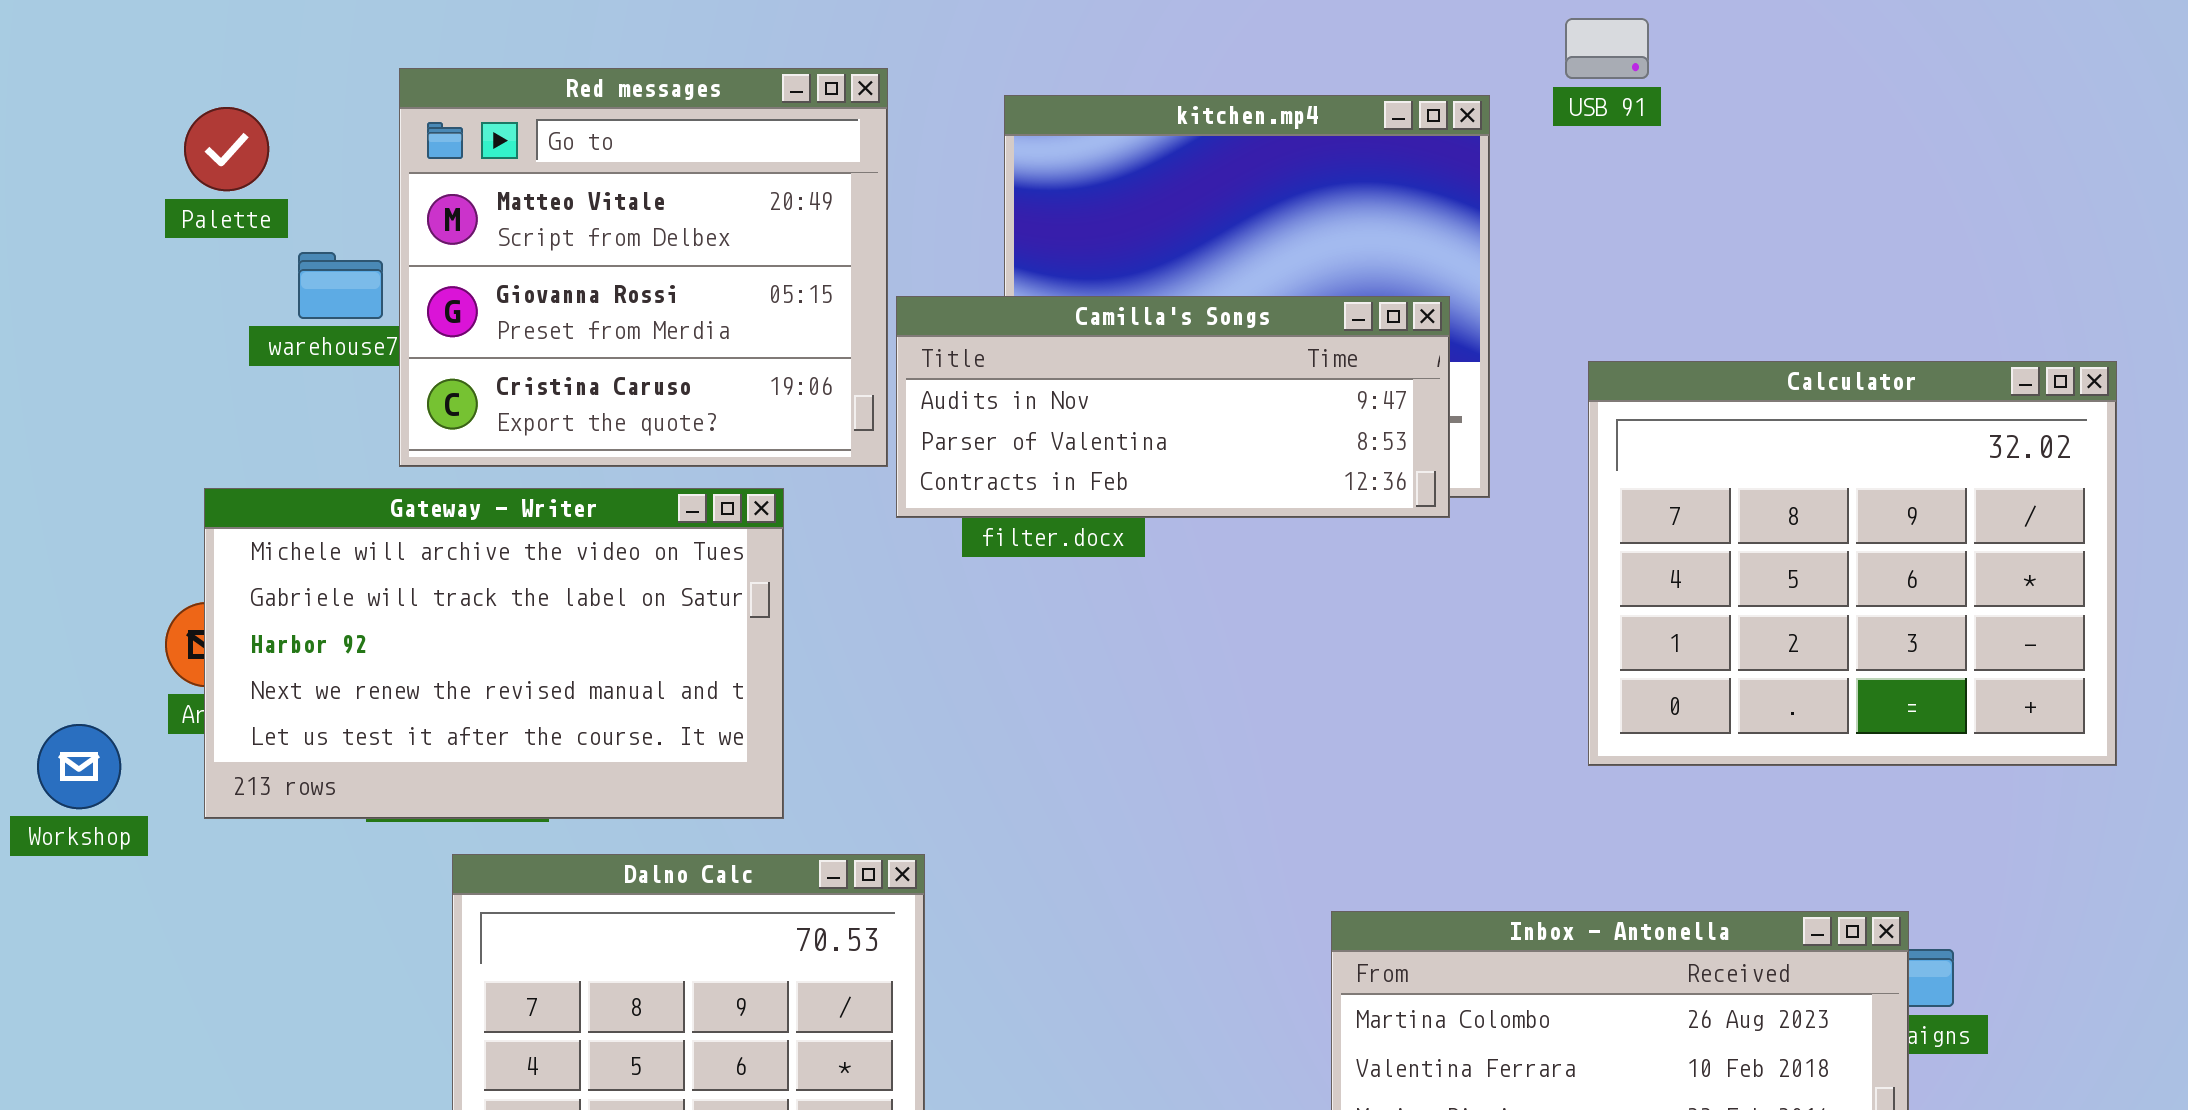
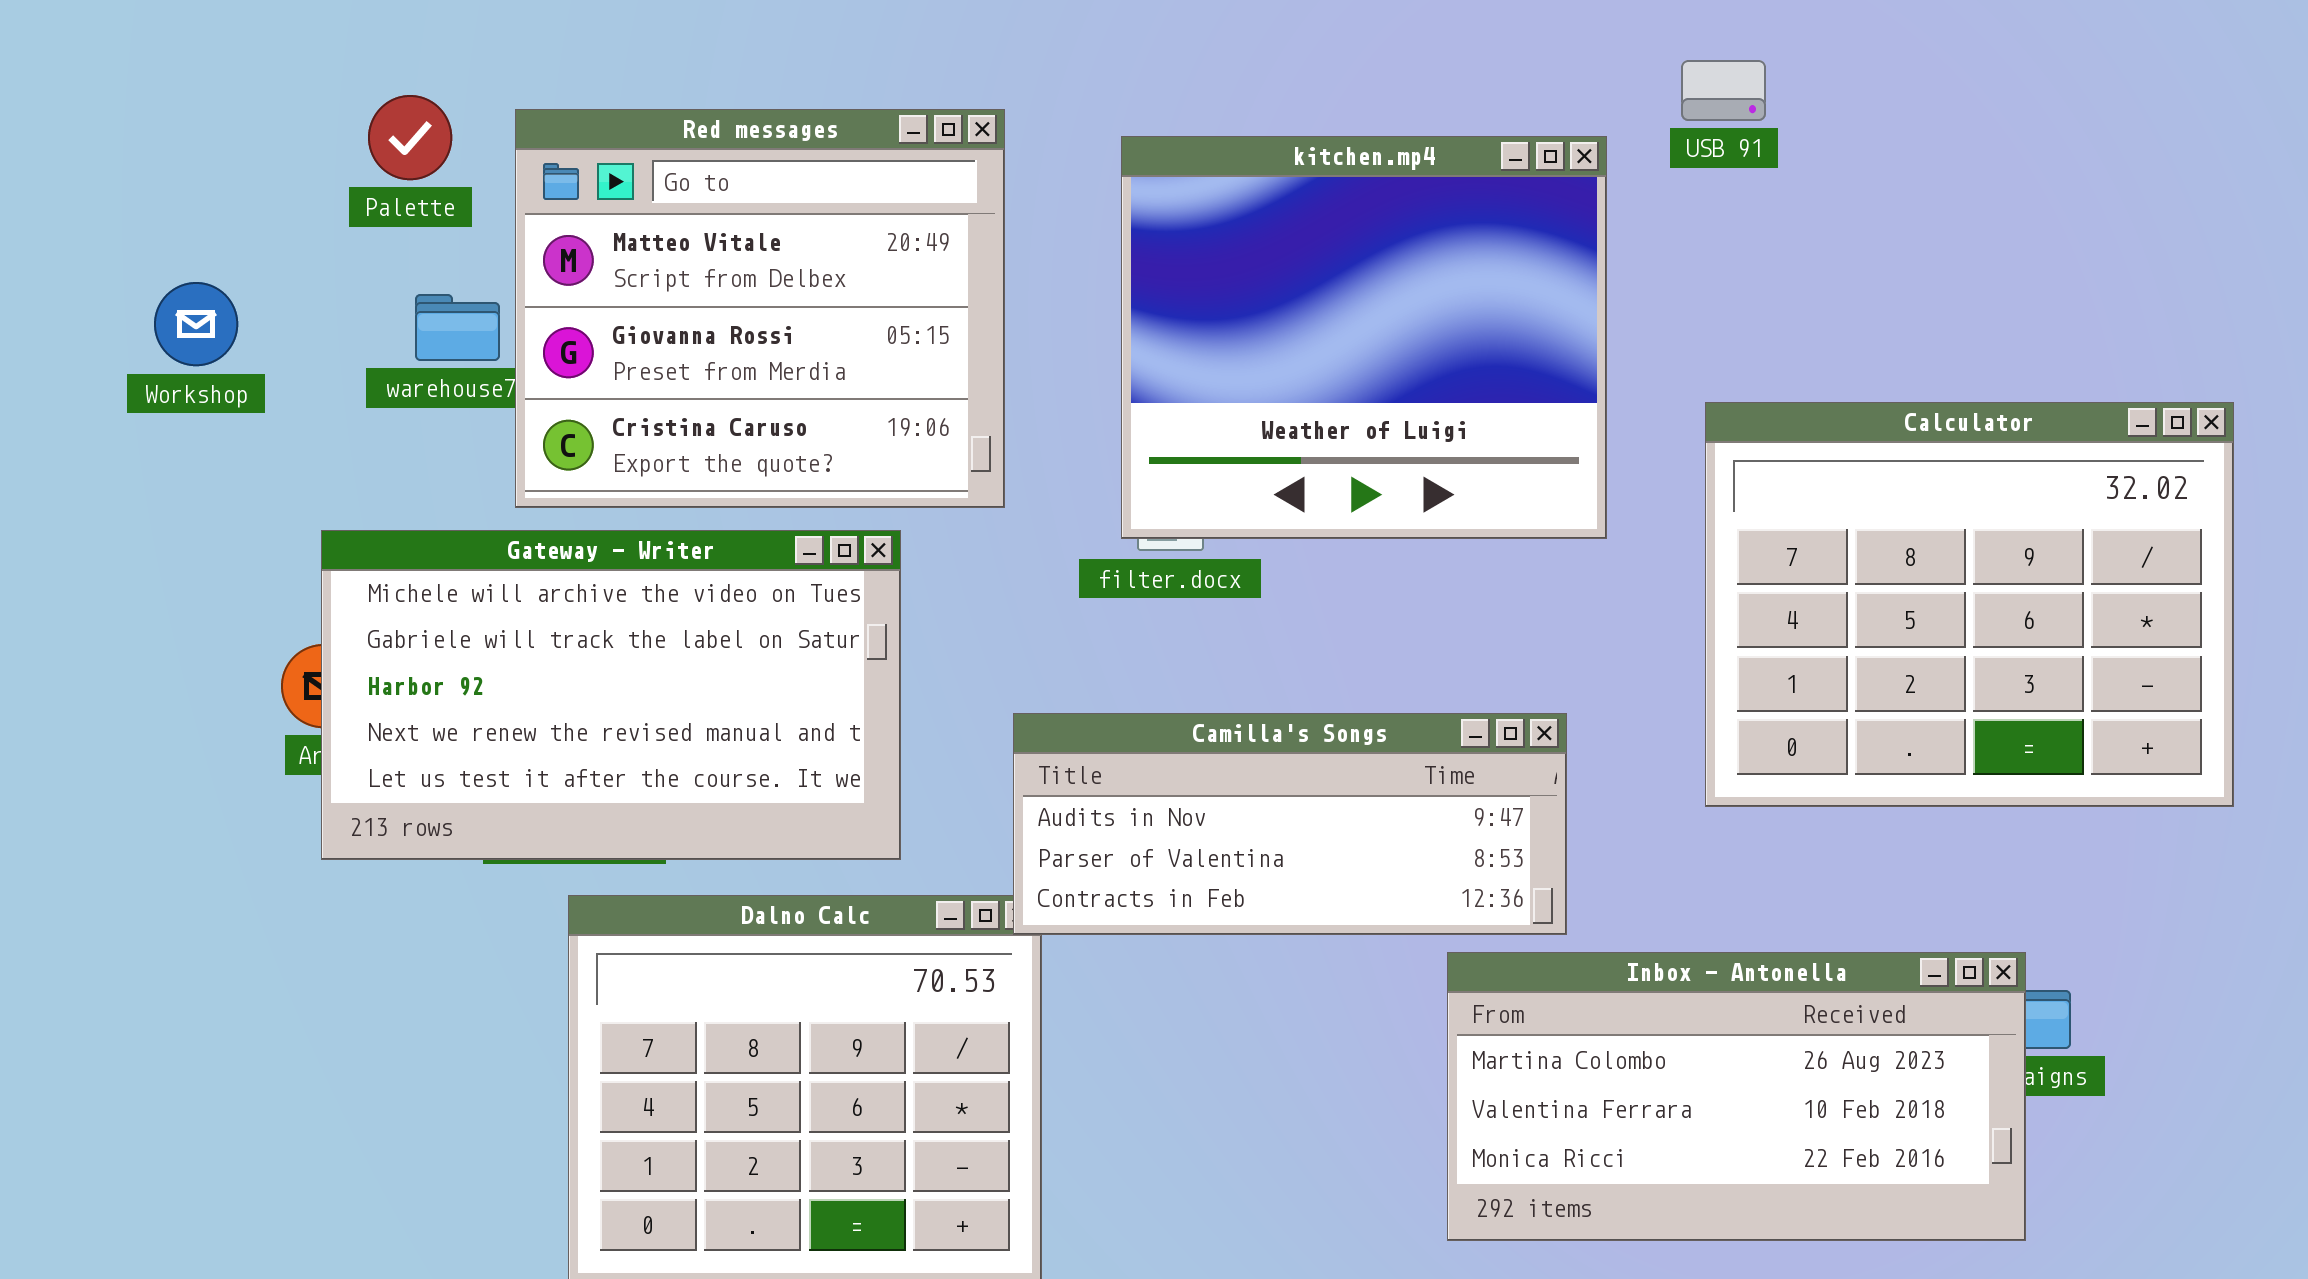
Palette: [184,107,269,191] -> [368,95,452,180], moved
Camilla's Songs: [896,296,1450,518] -> [1013,713,1567,935], moved
Workshop: [37,724,121,809] -> [154,282,238,366], moved

